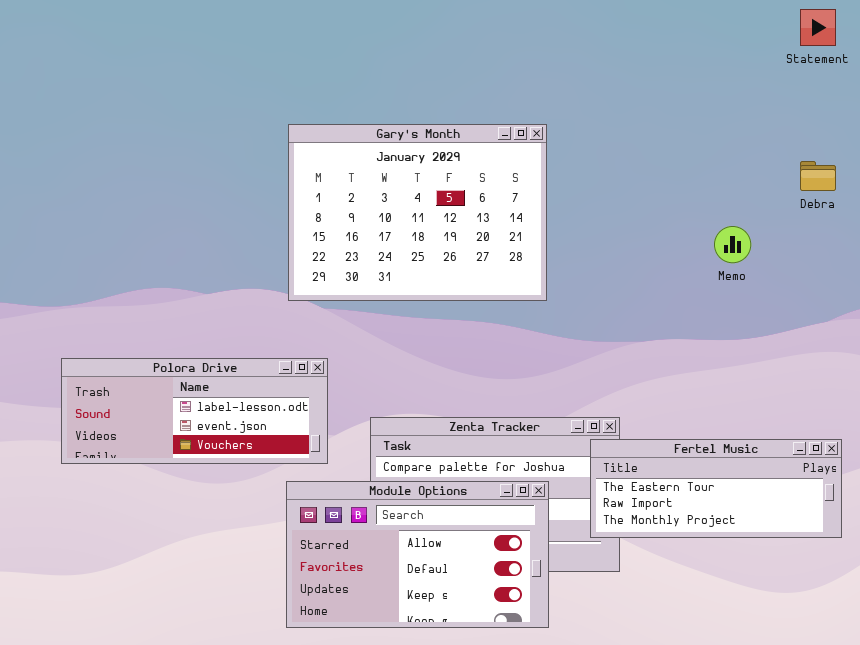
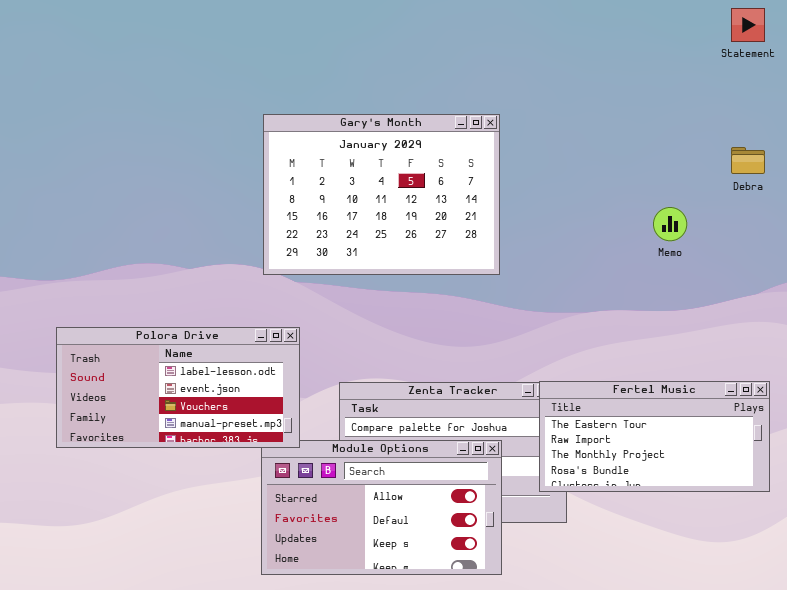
Polora Drive: [61,358,328,464] -> [56,327,300,448], resized
Fertel Music: [590,439,842,538] -> [539,381,770,492], resized

